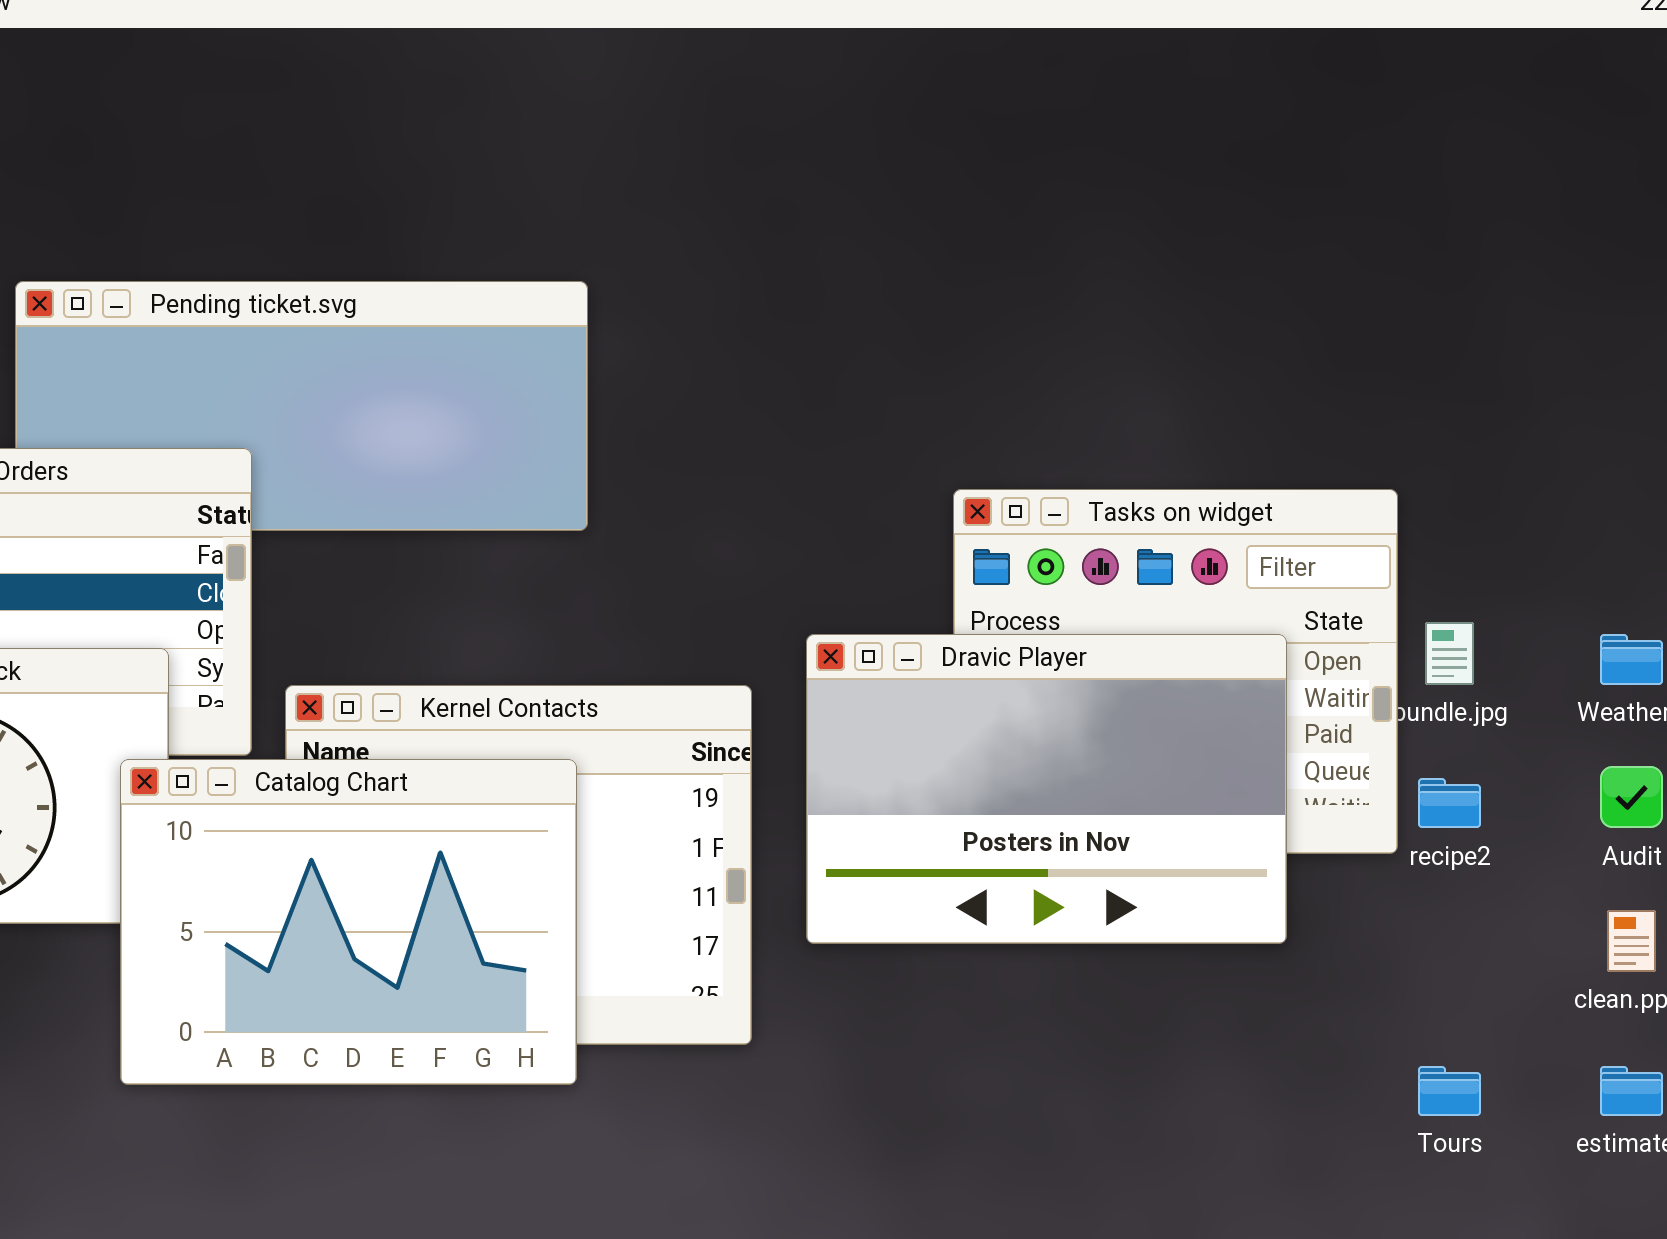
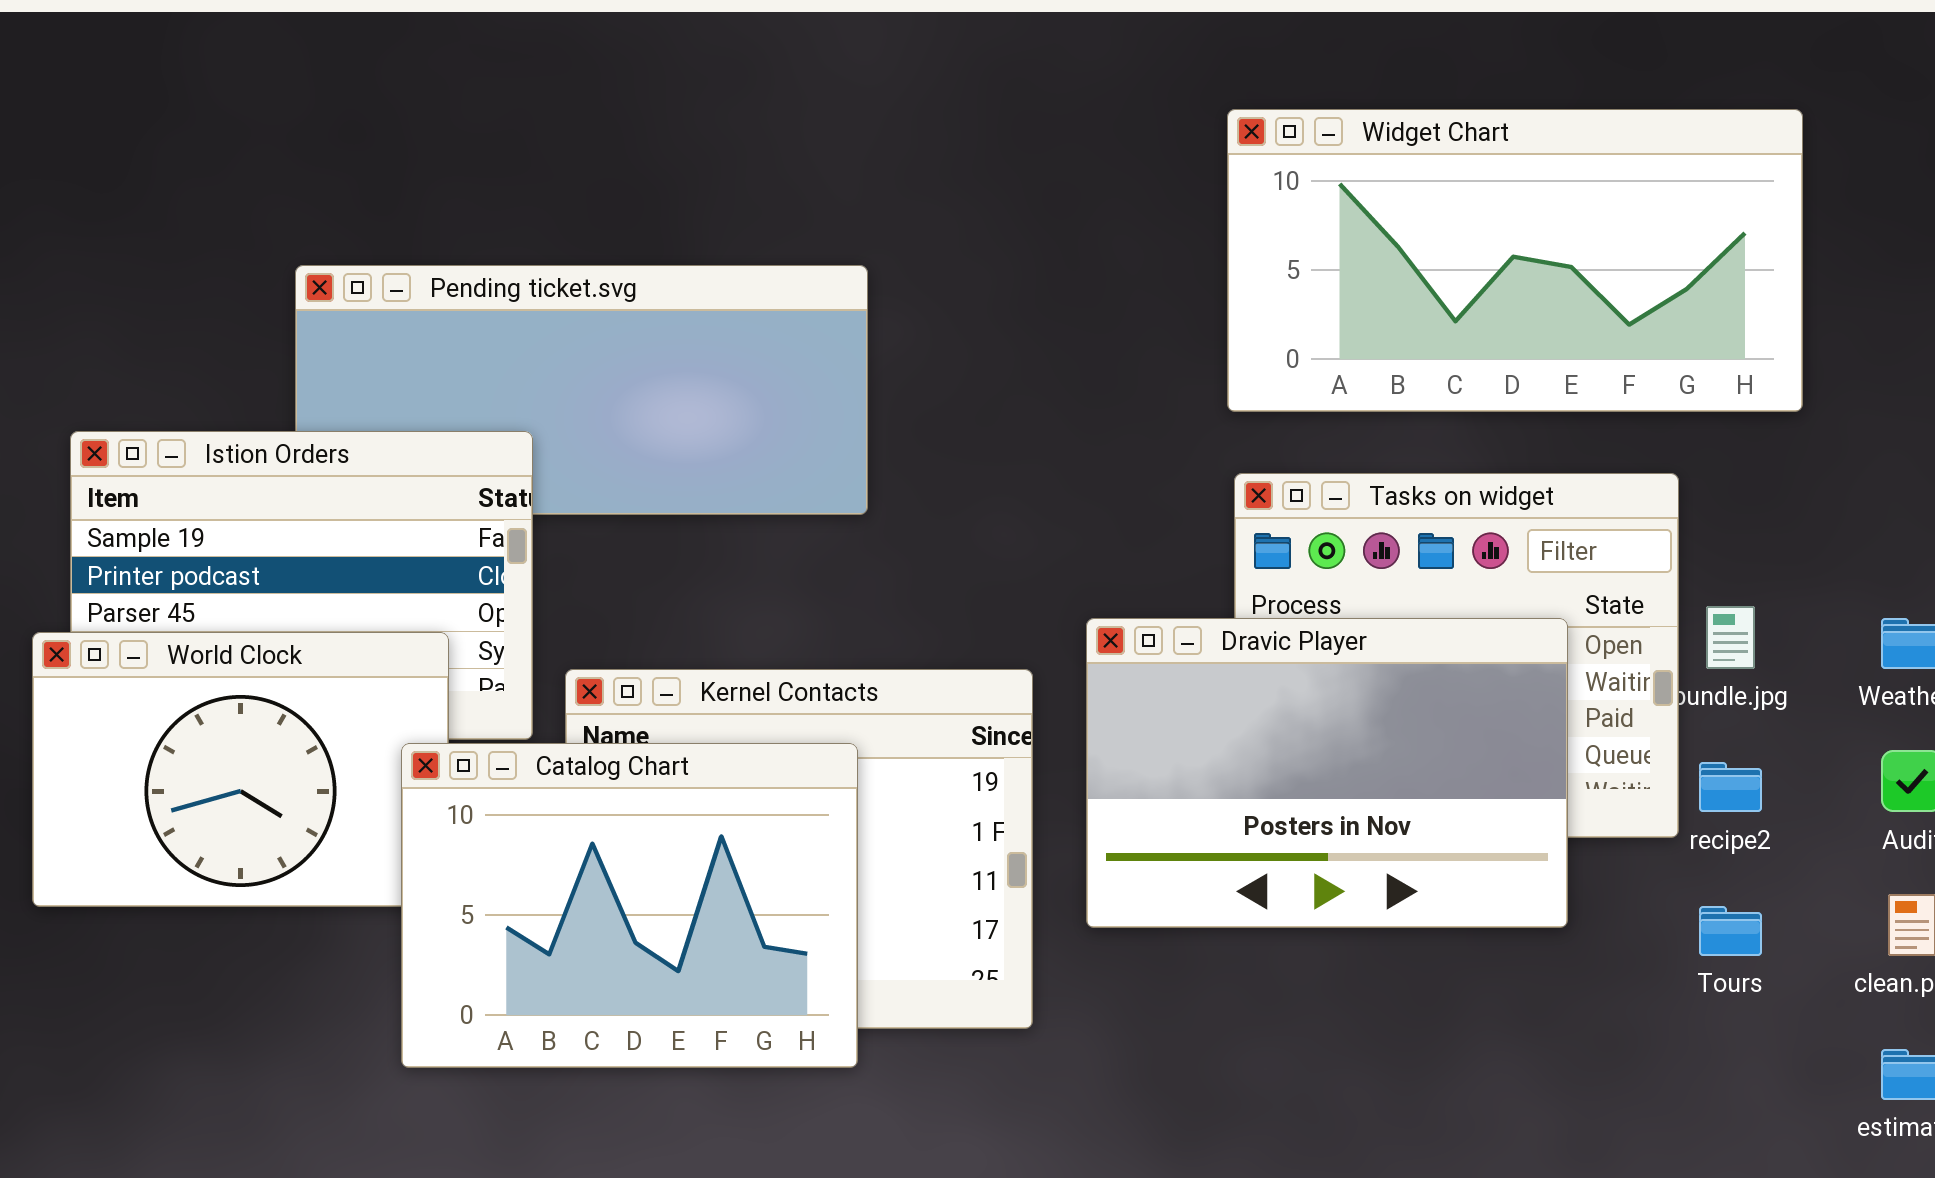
Widget Chart: none -> [1227,109,1803,412], opened
Tours: [1418,1066,1481,1116] -> [1699,906,1762,956], moved

